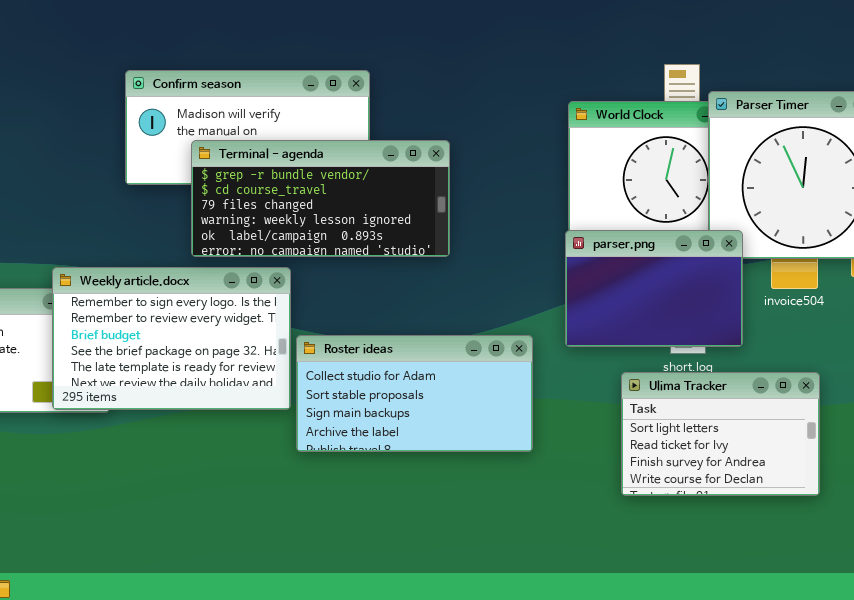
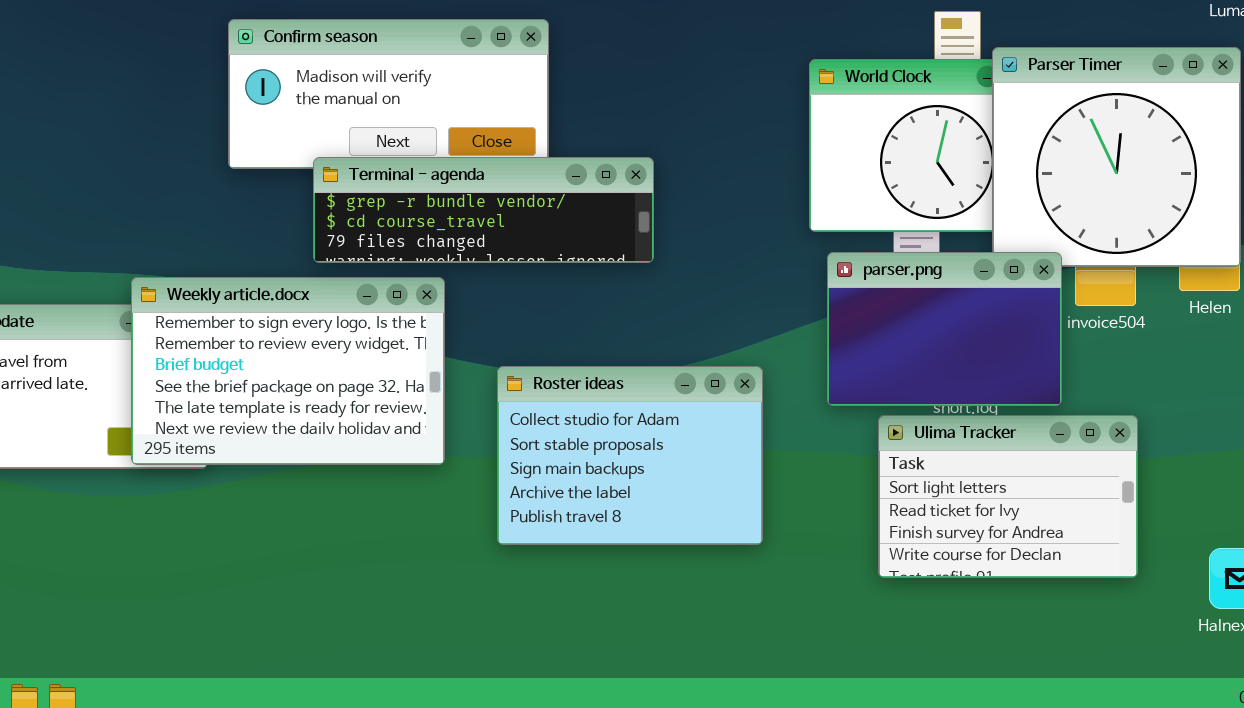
Terminal - agenda: [191,140,450,257] -> [313,157,654,263], resized
parser.png: [565,230,743,347] -> [827,252,1062,406], moved
Roster ideas: [296,335,533,452] -> [497,366,763,545], resized

